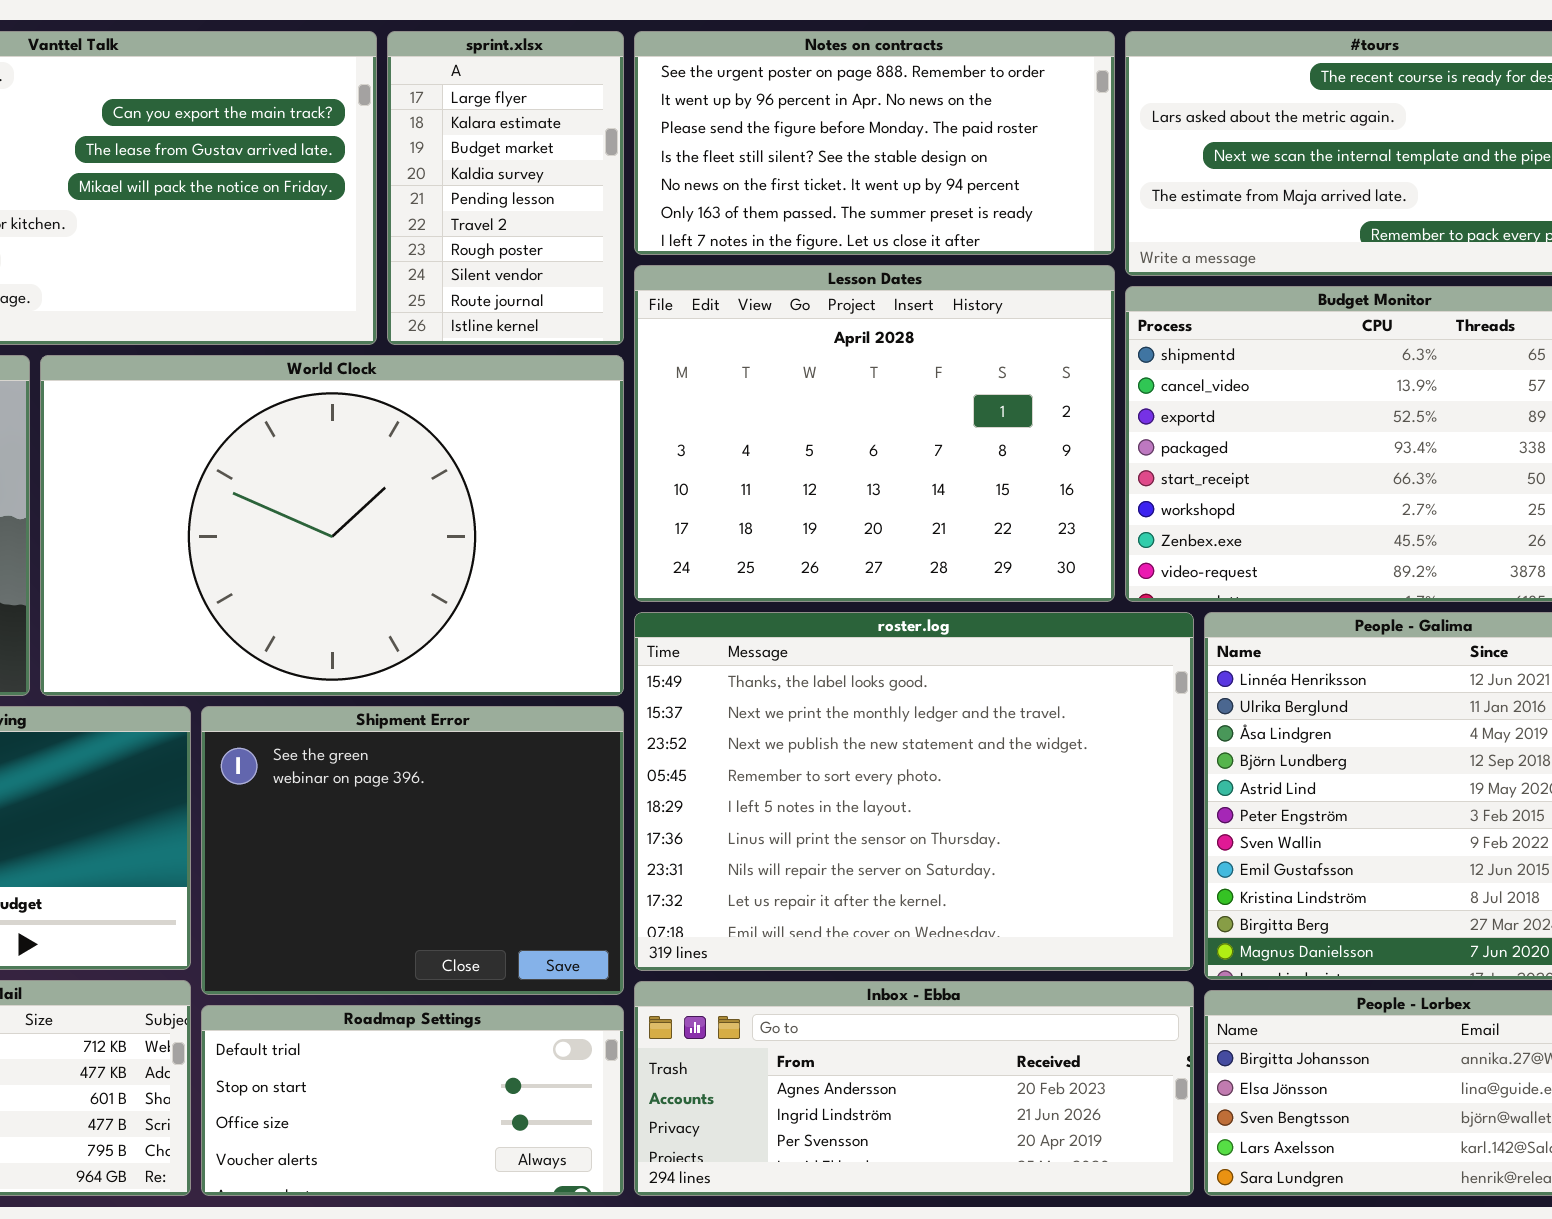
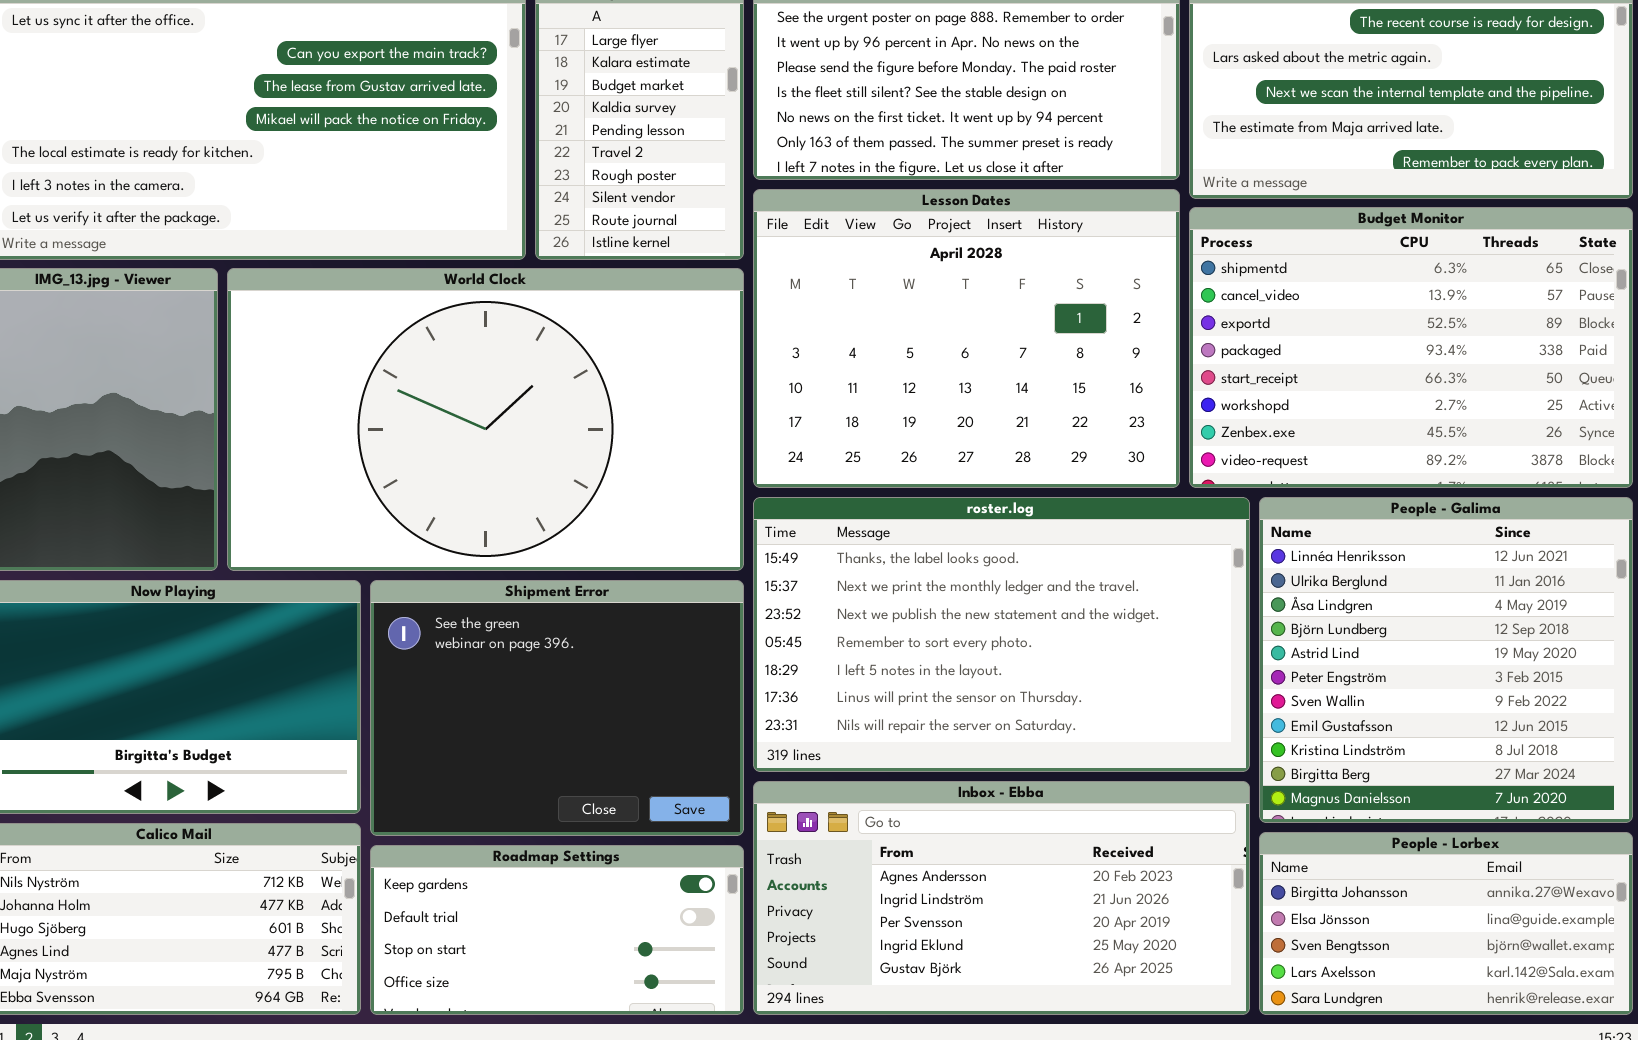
roster.log: [634,612,1194,971] -> [753,497,1250,772], resized
Inbox - Ebba: [634,981,1194,1196] -> [753,781,1250,1015], resized
Roadmap Settings: [201,1005,624,1196] -> [370,845,744,1015], scrolled up 1 row

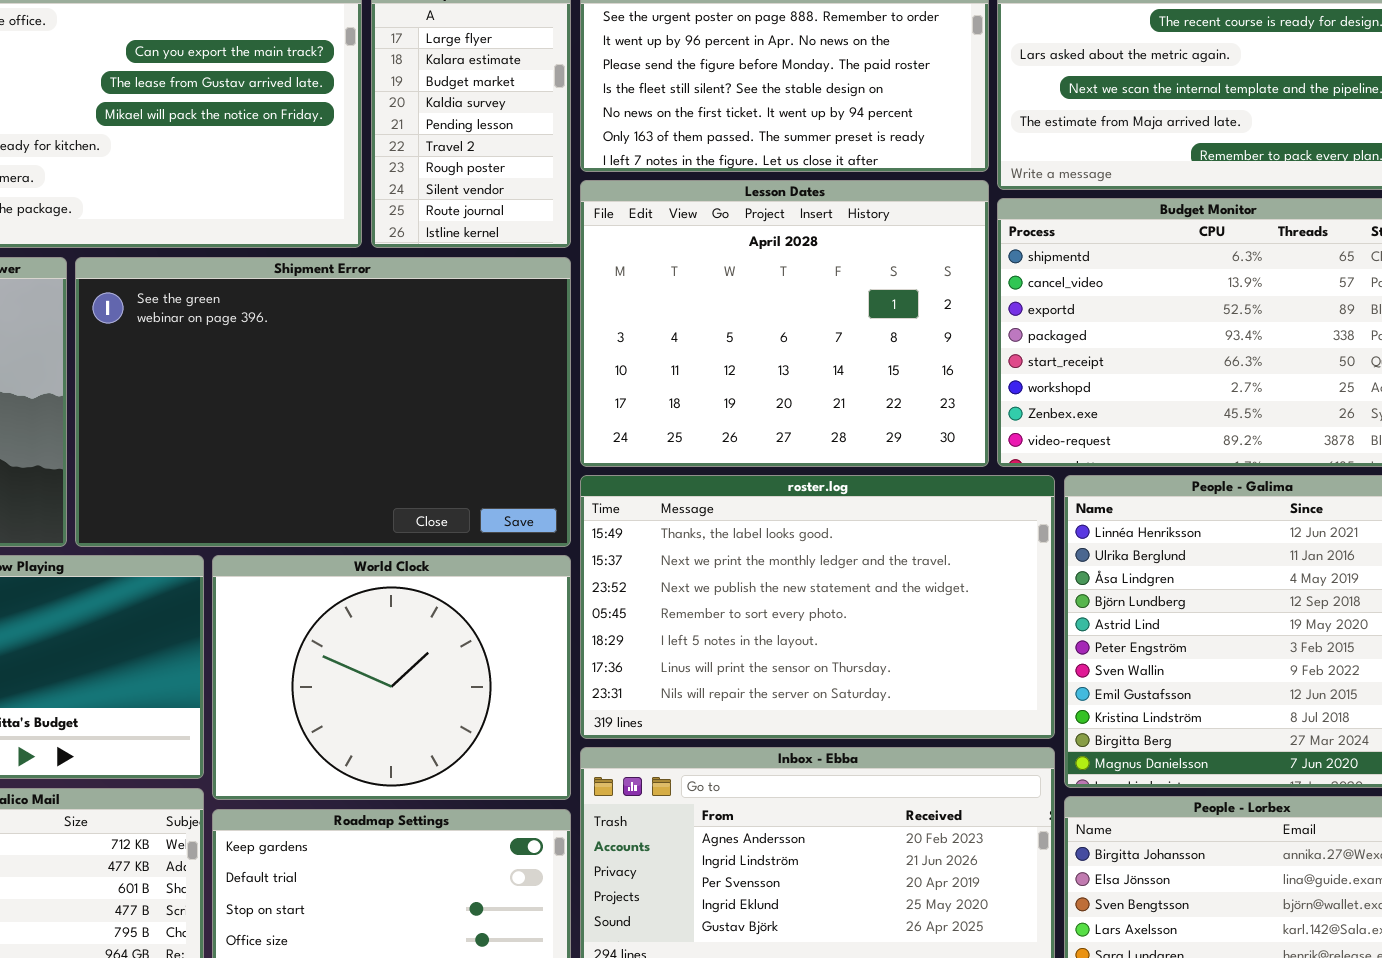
World Clock: [227,268,744,571] -> [212,555,571,800], moved, resized
Shipment Error: [370,580,744,836] -> [75,257,571,547], moved, resized

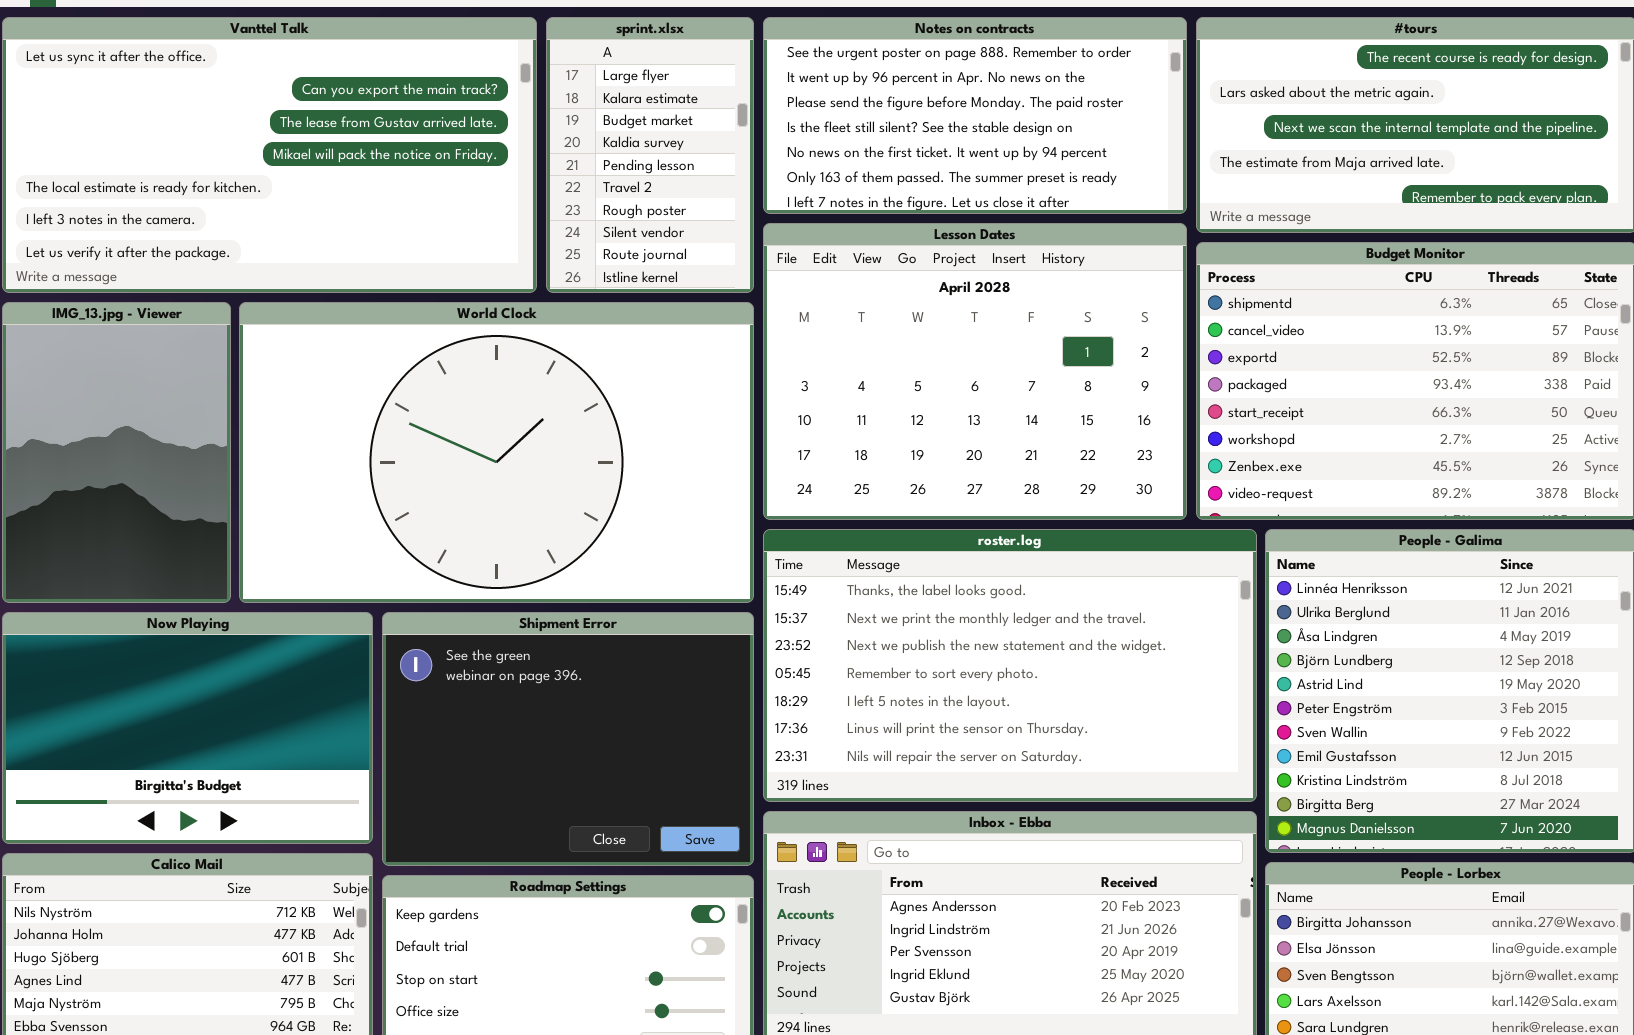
Shipment Error: [75,257,571,547] -> [382,612,754,866], moved, resized
World Clock: [212,555,571,800] -> [239,302,754,603], moved, resized

